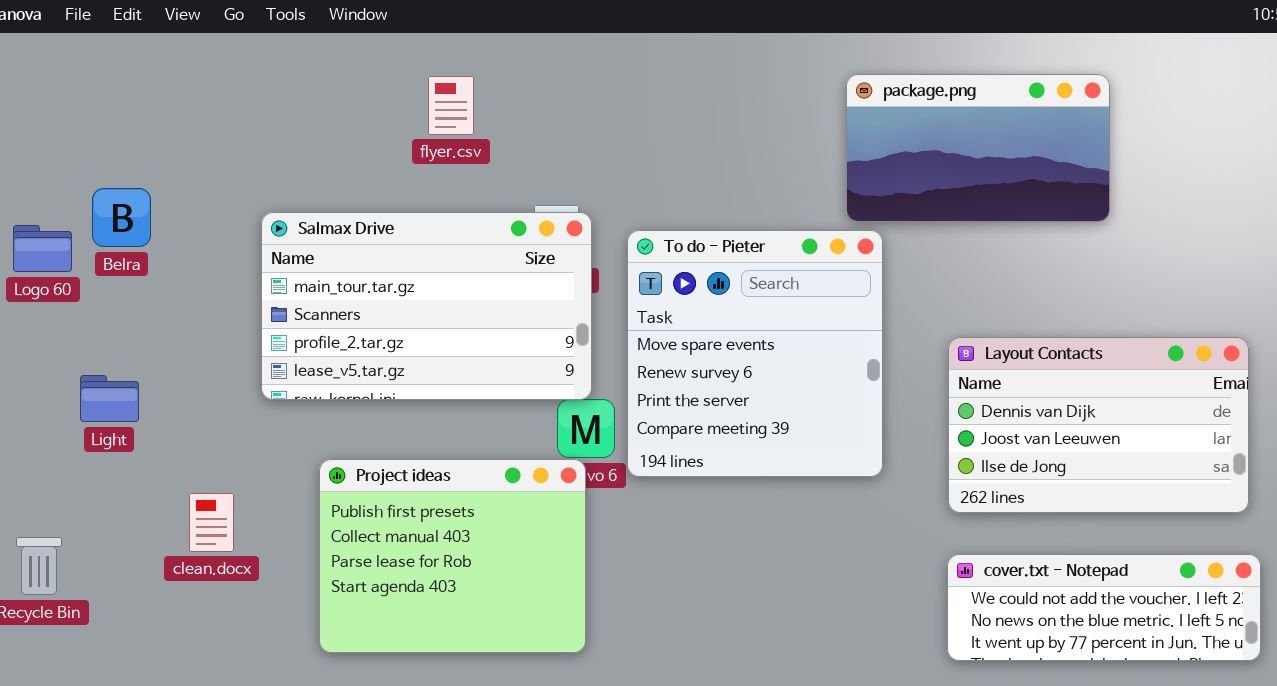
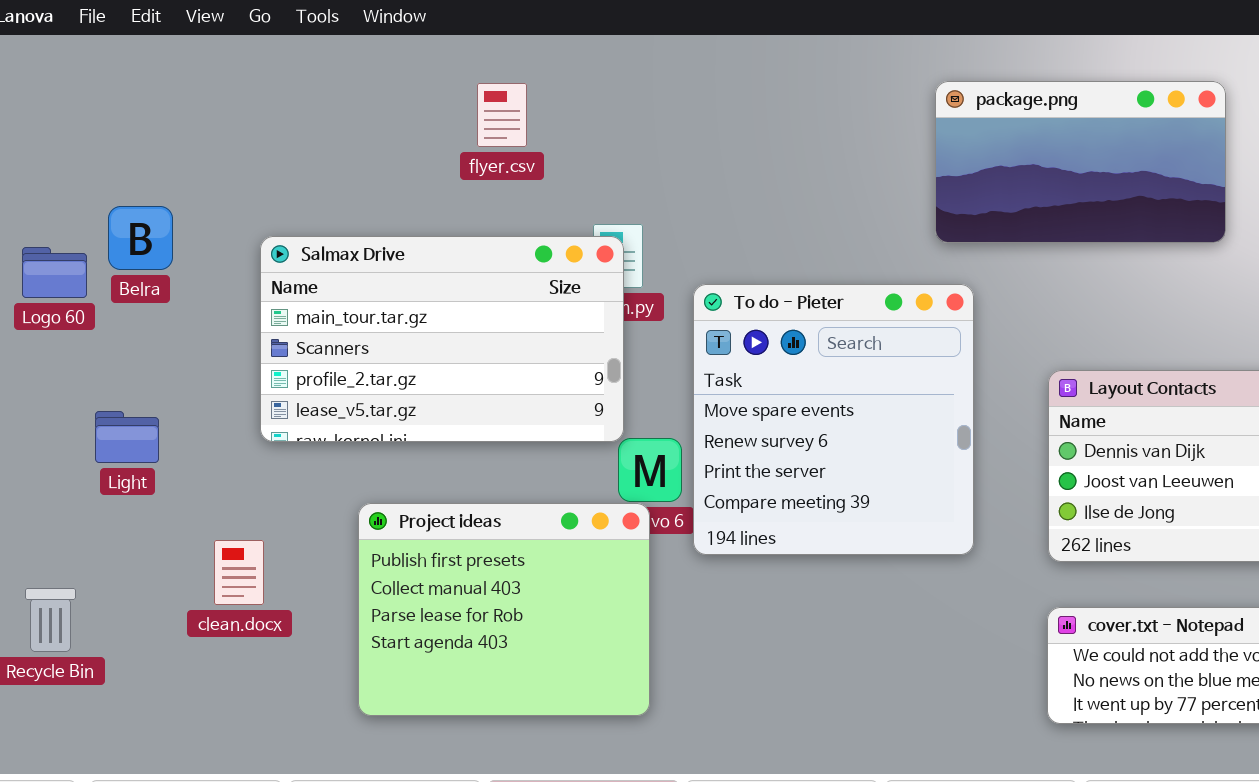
Salmax Drive: [261,212,592,400] -> [260,236,624,442], moved
To do - Pieter: [627,230,883,477] -> [693,284,974,555], moved

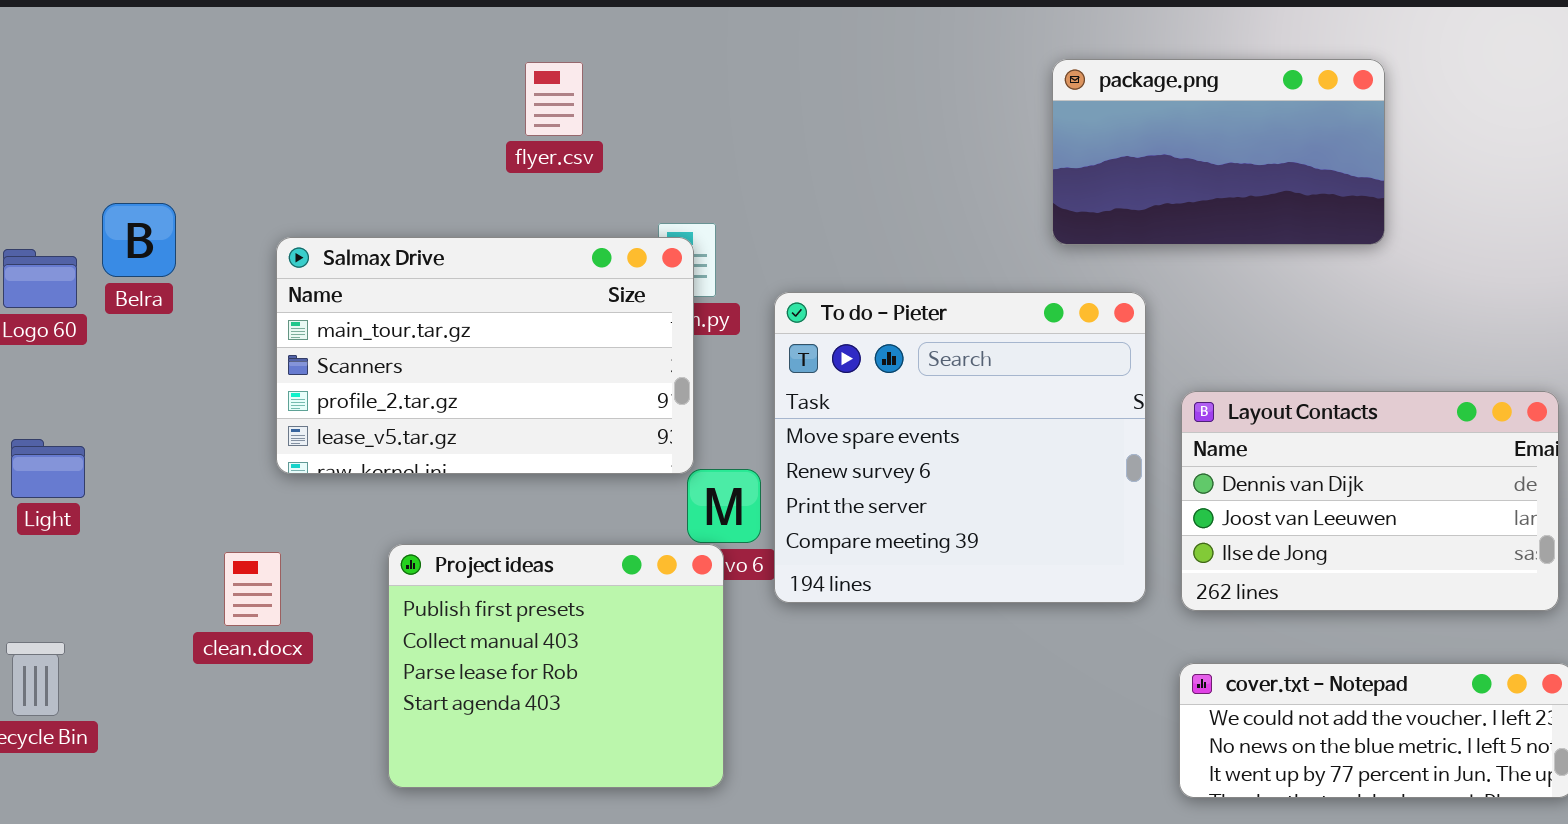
To do - Pieter: [693,284,974,555] -> [774,292,1146,603], resized
Light: [95,411,159,463] -> [11,439,85,498], moved
clean.docx: [214,540,264,605] -> [224,552,281,626], moved

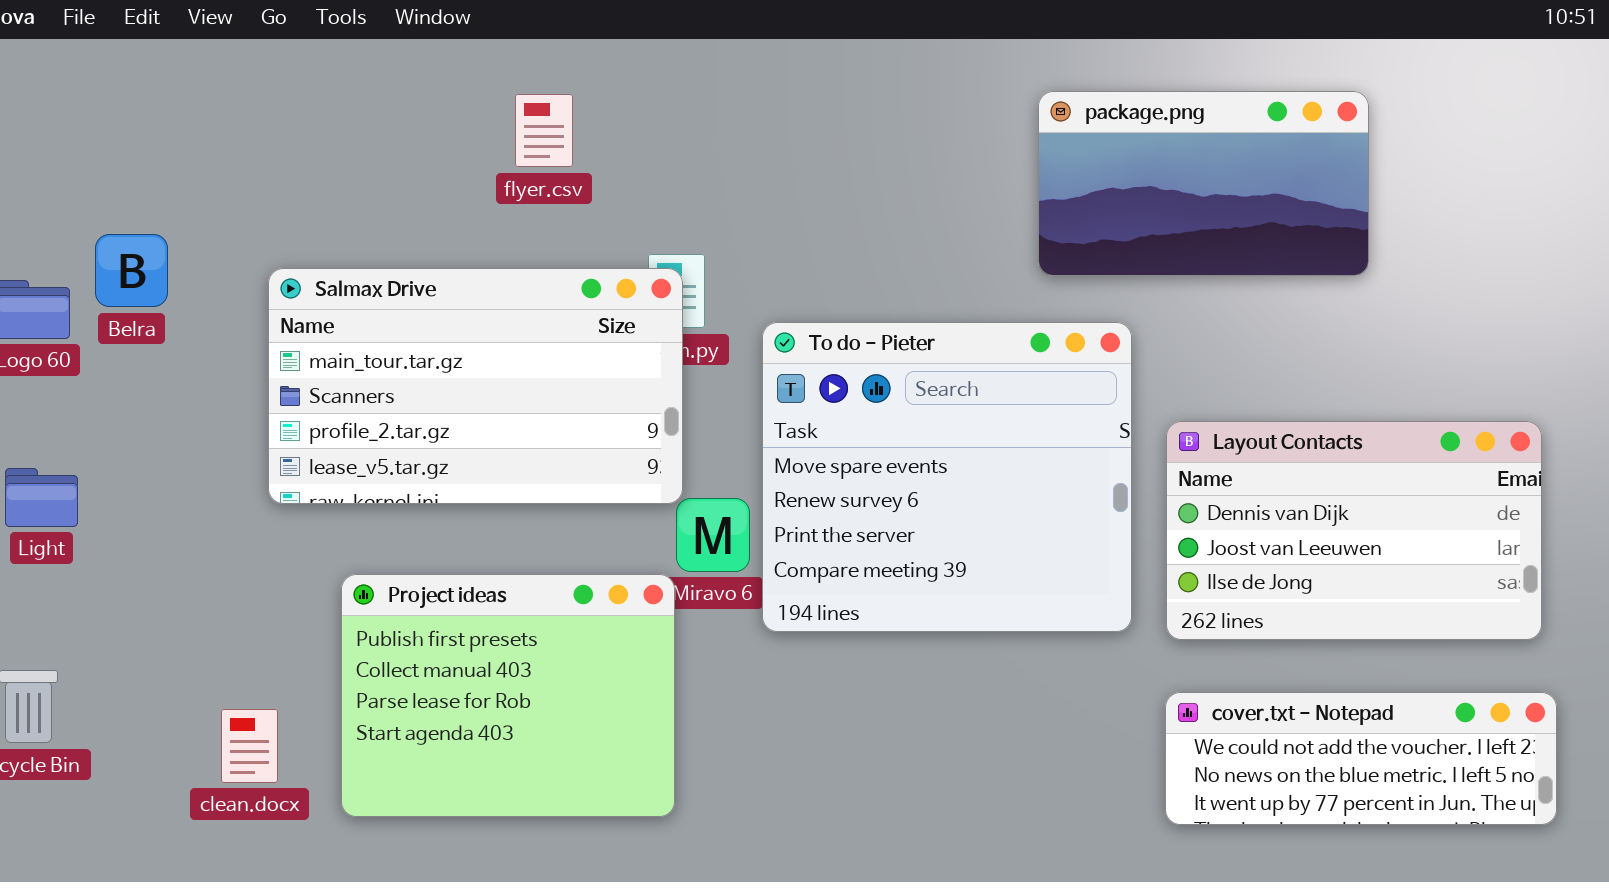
Project ideas: [388,544,724,788] -> [341,574,675,817], moved
clean.docx: [224,552,281,626] -> [221,709,278,783], moved

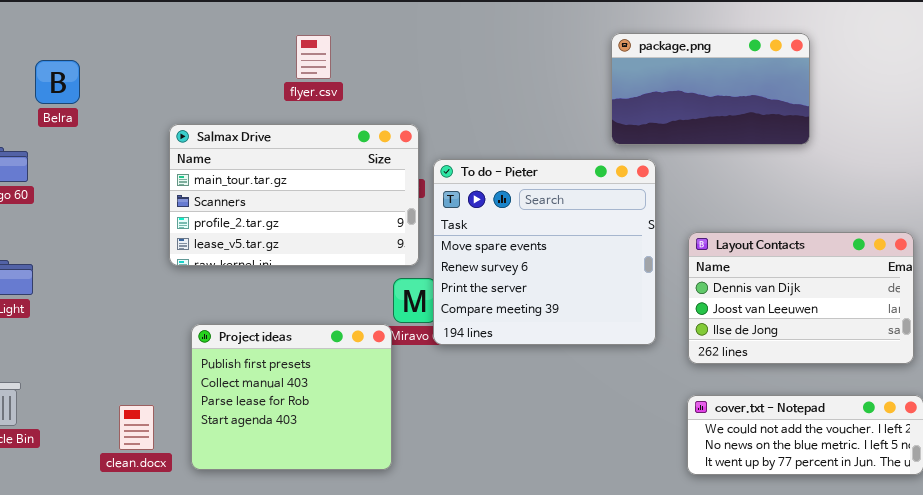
Belra: [95,234,168,307] -> [35,60,80,104], moved
Salmax Drive: [268,268,683,504] -> [169,124,419,266], moved
To do - Pieter: [762,322,1132,632] -> [433,159,656,345], moved

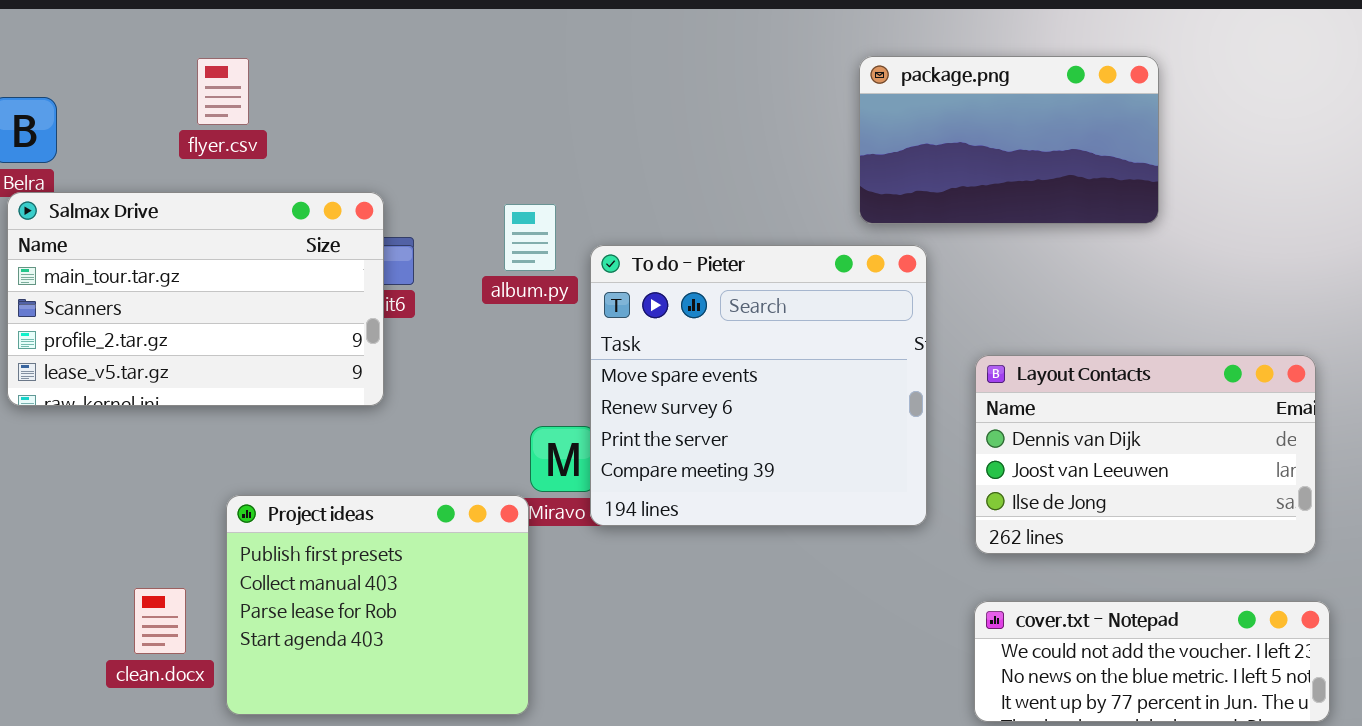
flyer.csv: [296,35,331,79] -> [197,58,249,125], moved
Salmax Drive: [169,124,419,266] -> [7,192,384,406], moved
clean.docx: [119,405,154,450] -> [134,588,186,654], moved

